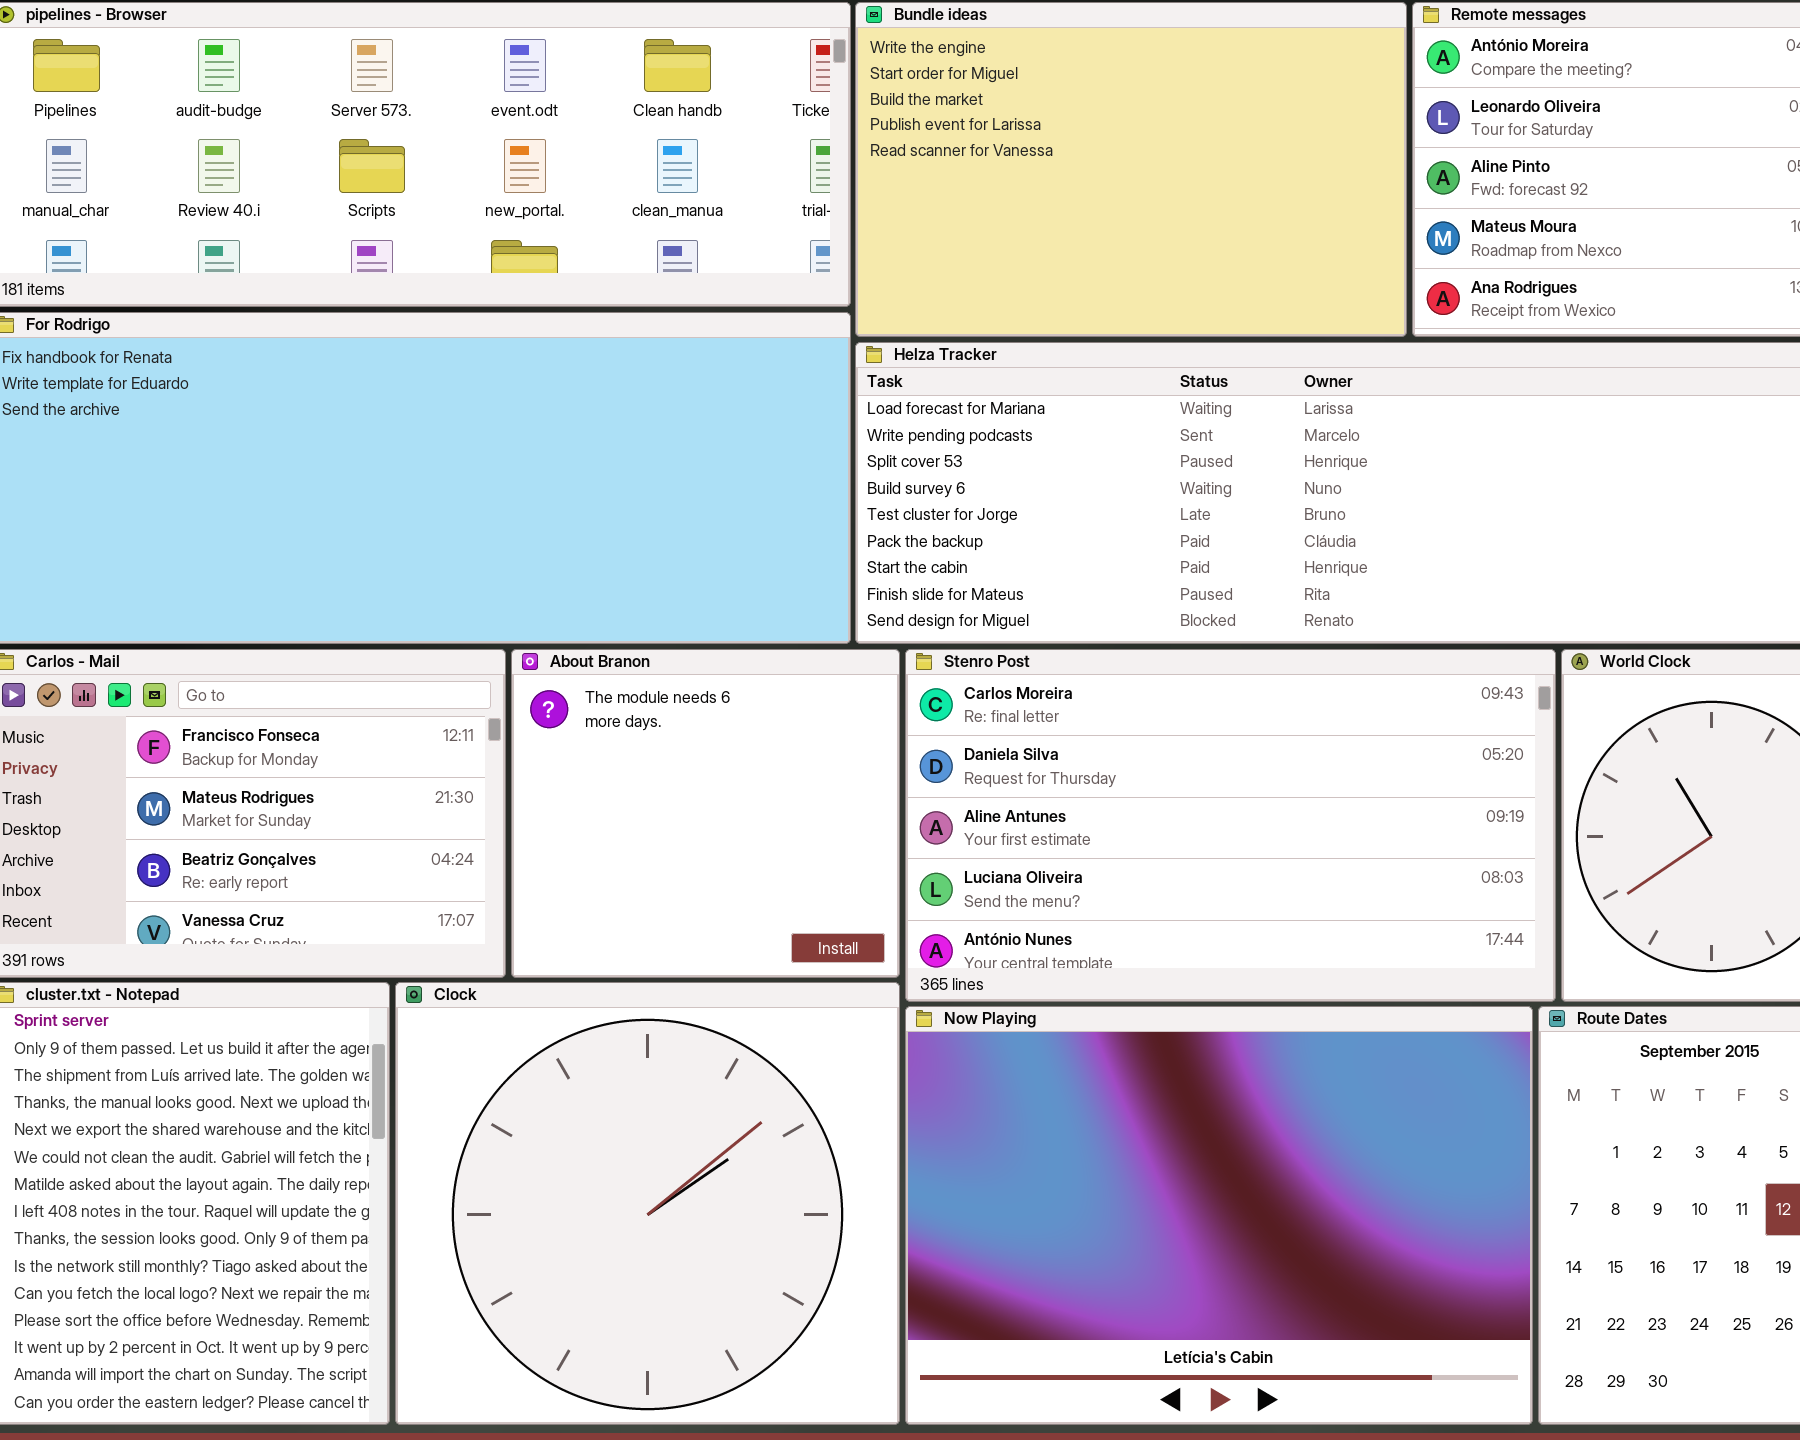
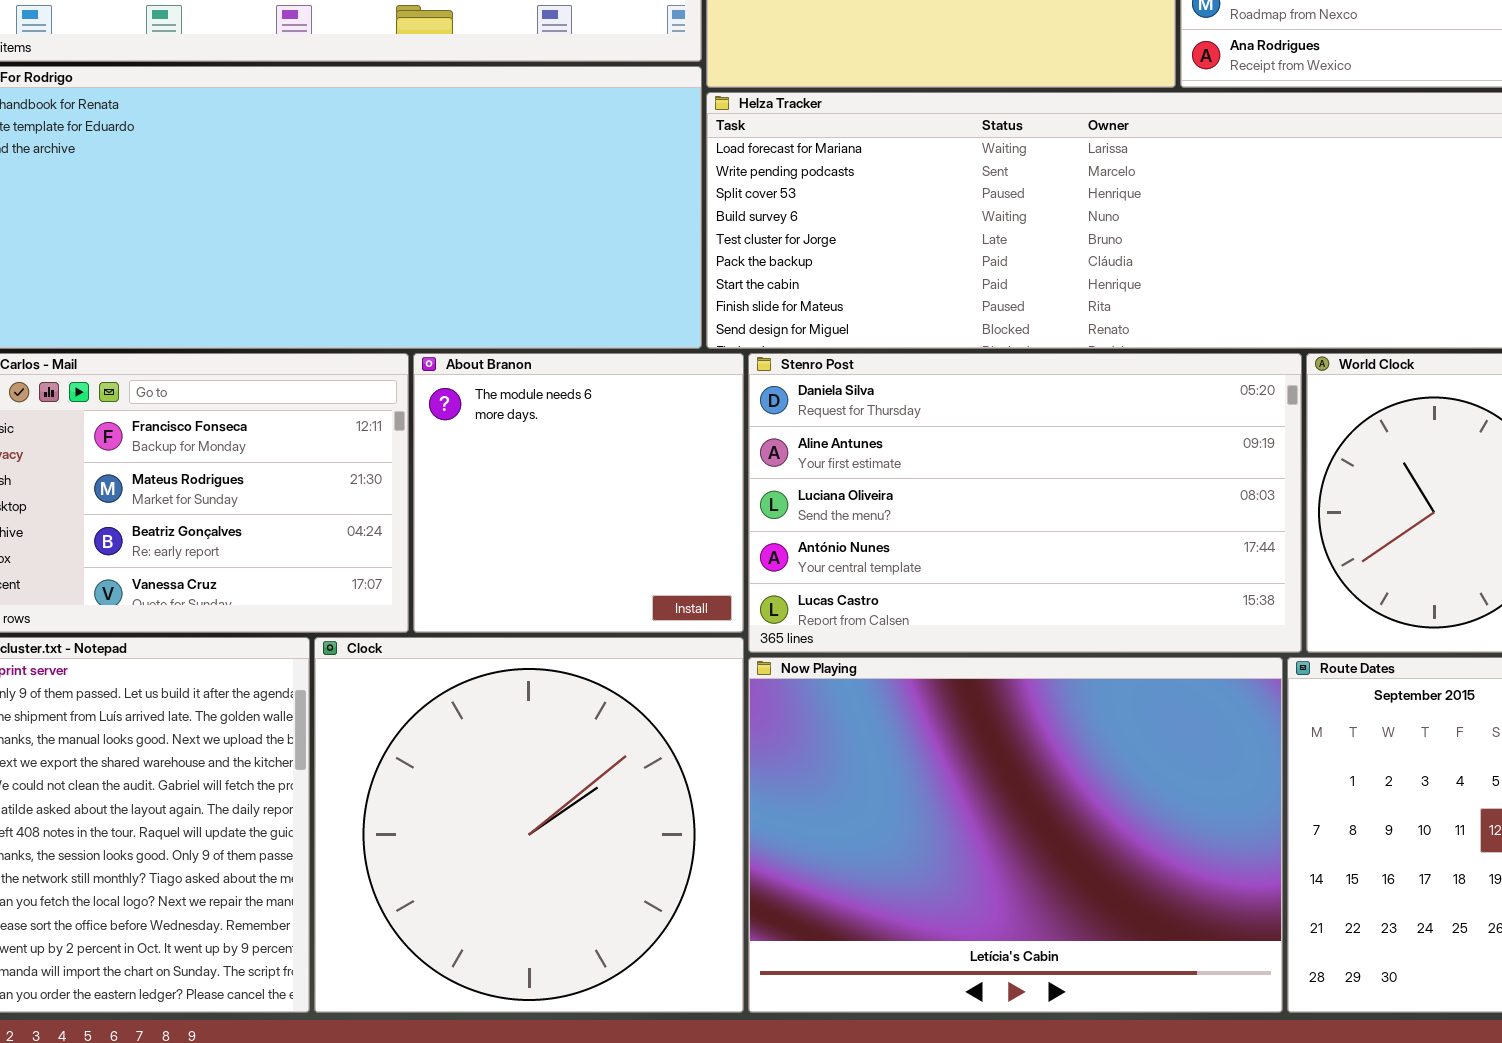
Stenro Post: [905,649,1556,1002] -> [748,353,1302,653], scrolled down 1 row

